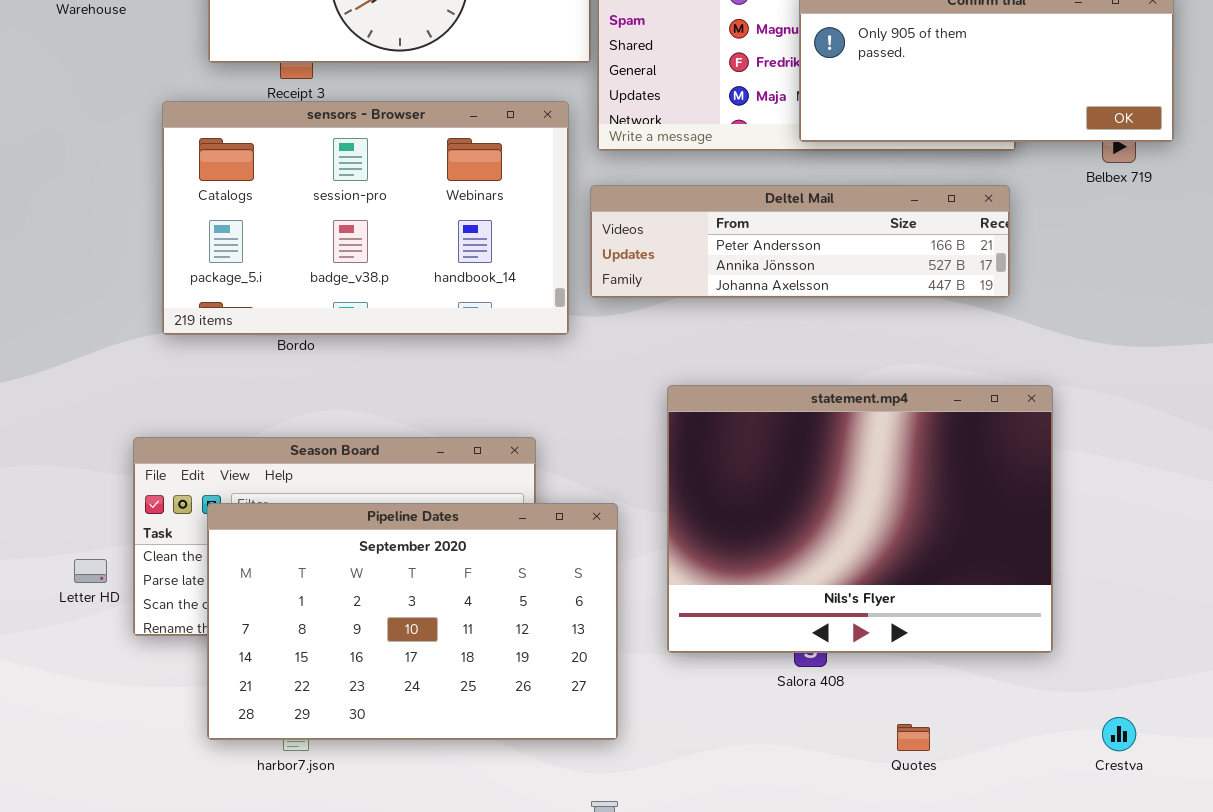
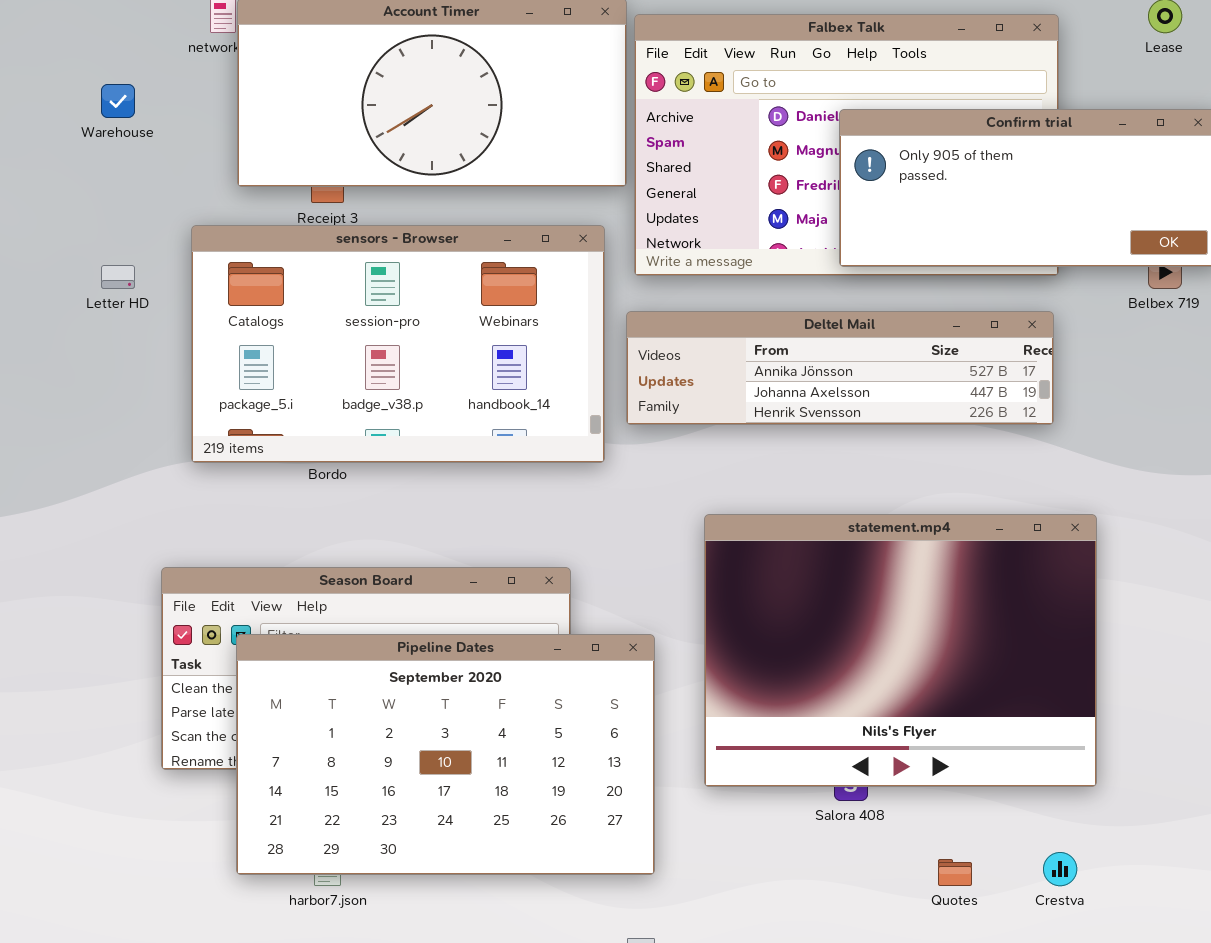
Deltel Mail: [590,185,1010,298] -> [626,311,1054,425], scrolled down 1 row
Letter HD: [74,559,107,583] -> [101,265,135,289], moved
Crestva: [1102,717,1136,751] -> [1043,852,1077,886], moved

